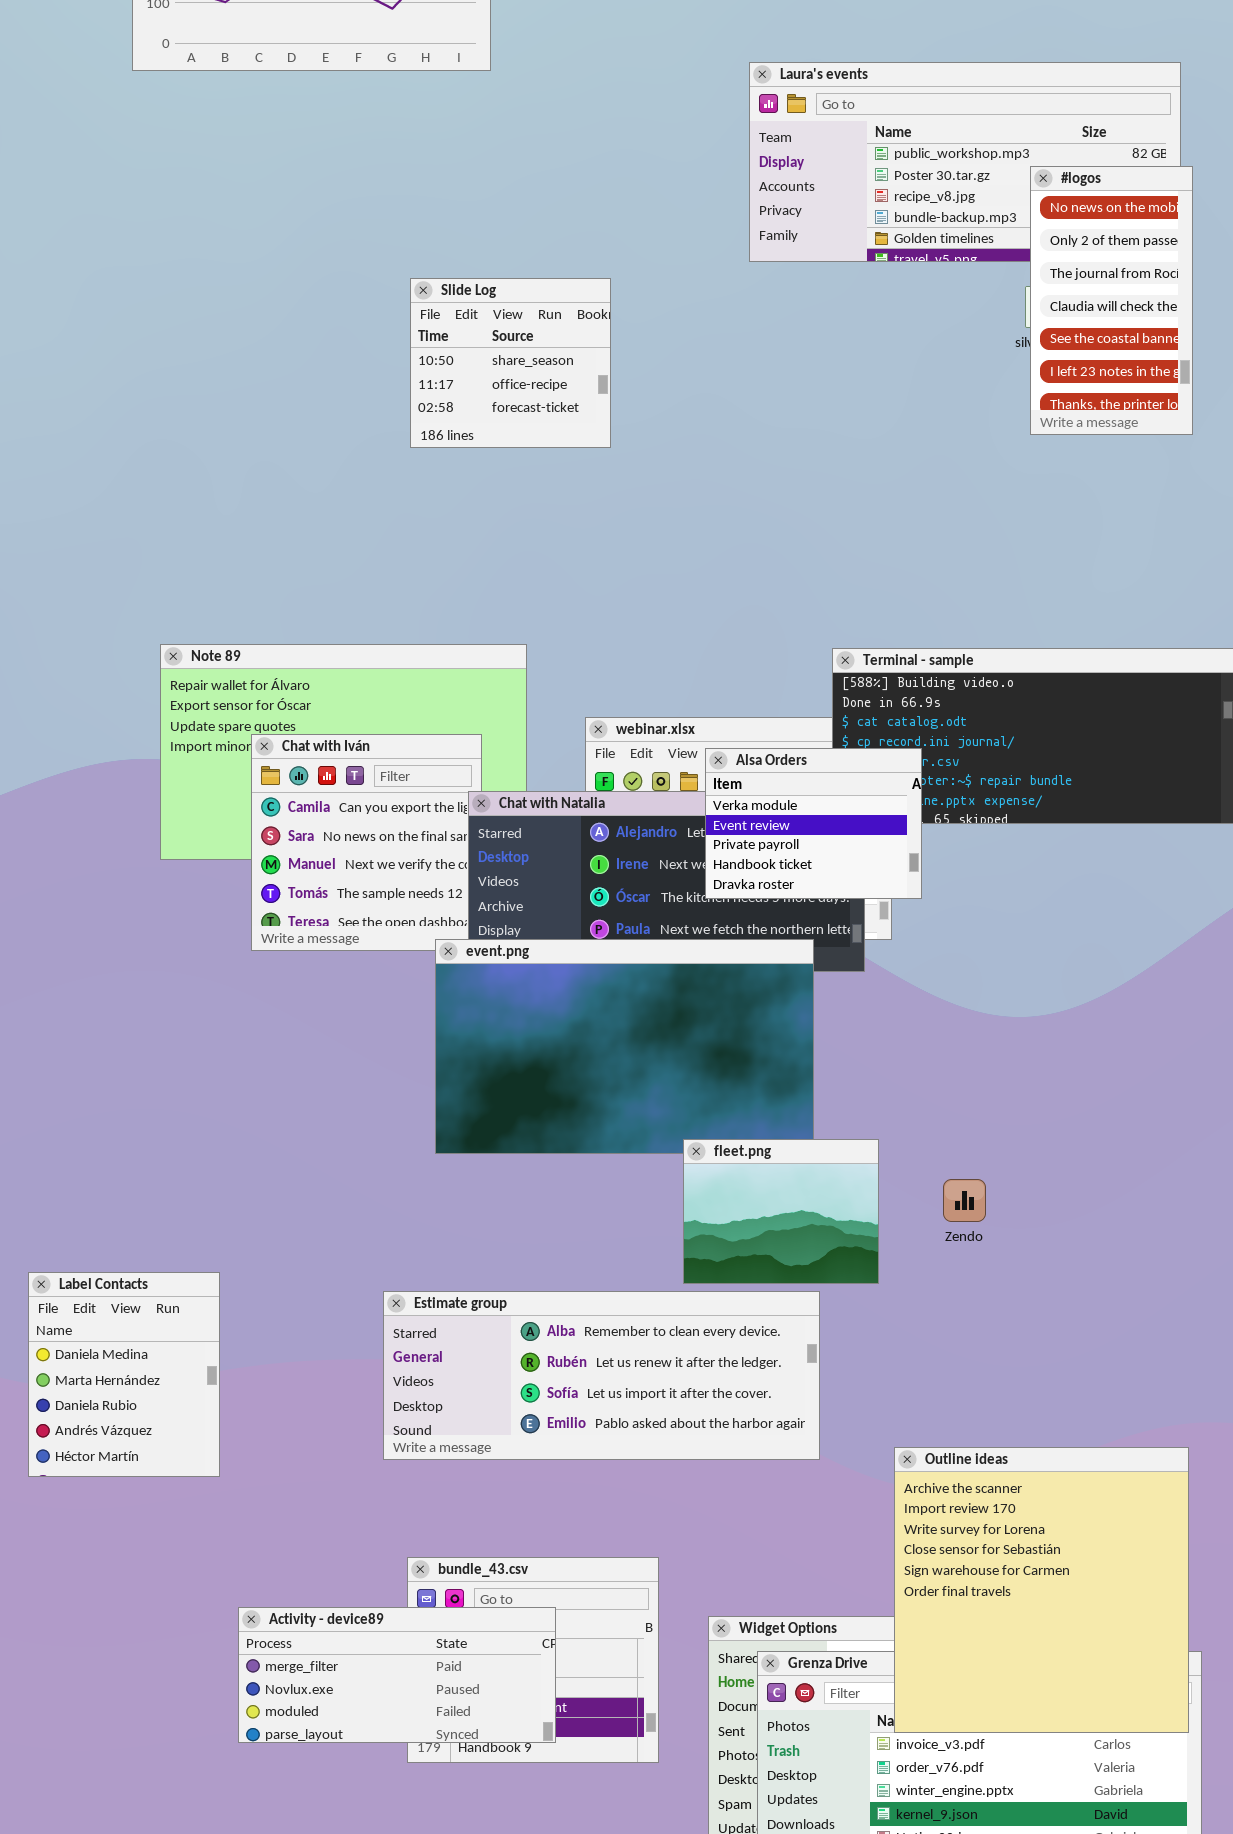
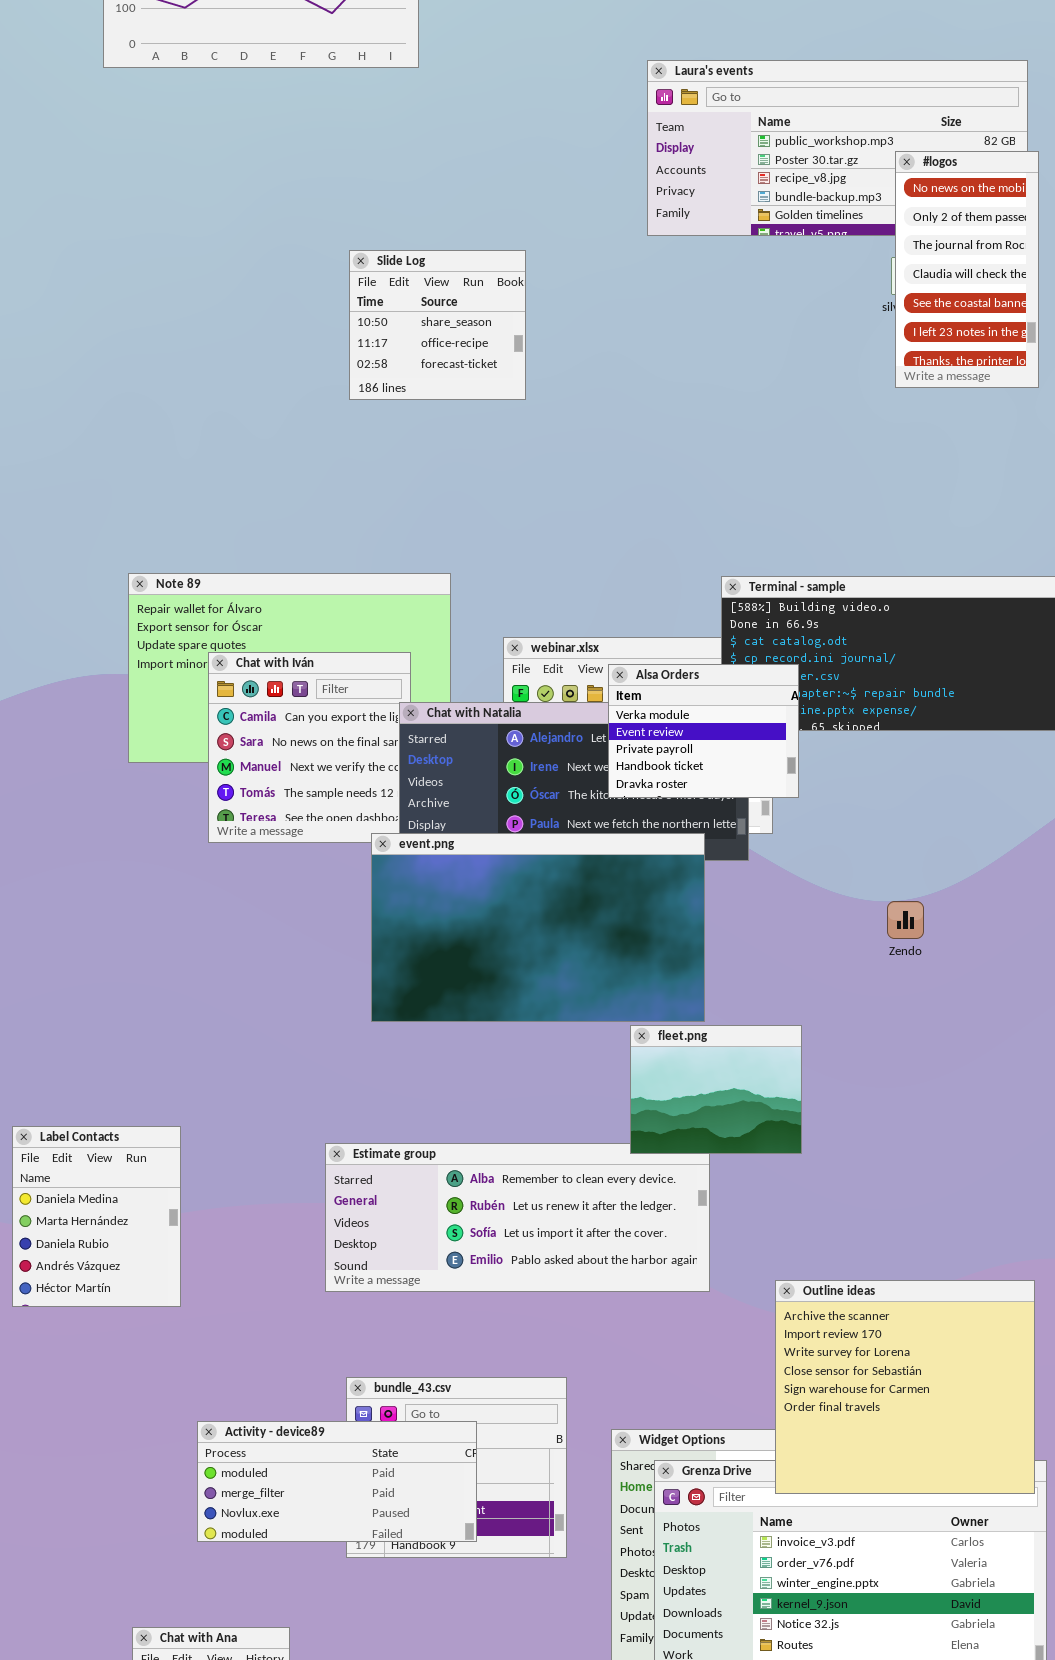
fleet.png: [683,1139,879,1284] -> [630,1025,802,1154], moved
Zendo: [943,1179,986,1222] -> [887,901,924,939], moved
Outline ideas: [894,1447,1189,1733] -> [775,1280,1035,1494], resized
Activity - device89: [238,1607,556,1743] -> [197,1421,477,1542], scrolled up 1 row

